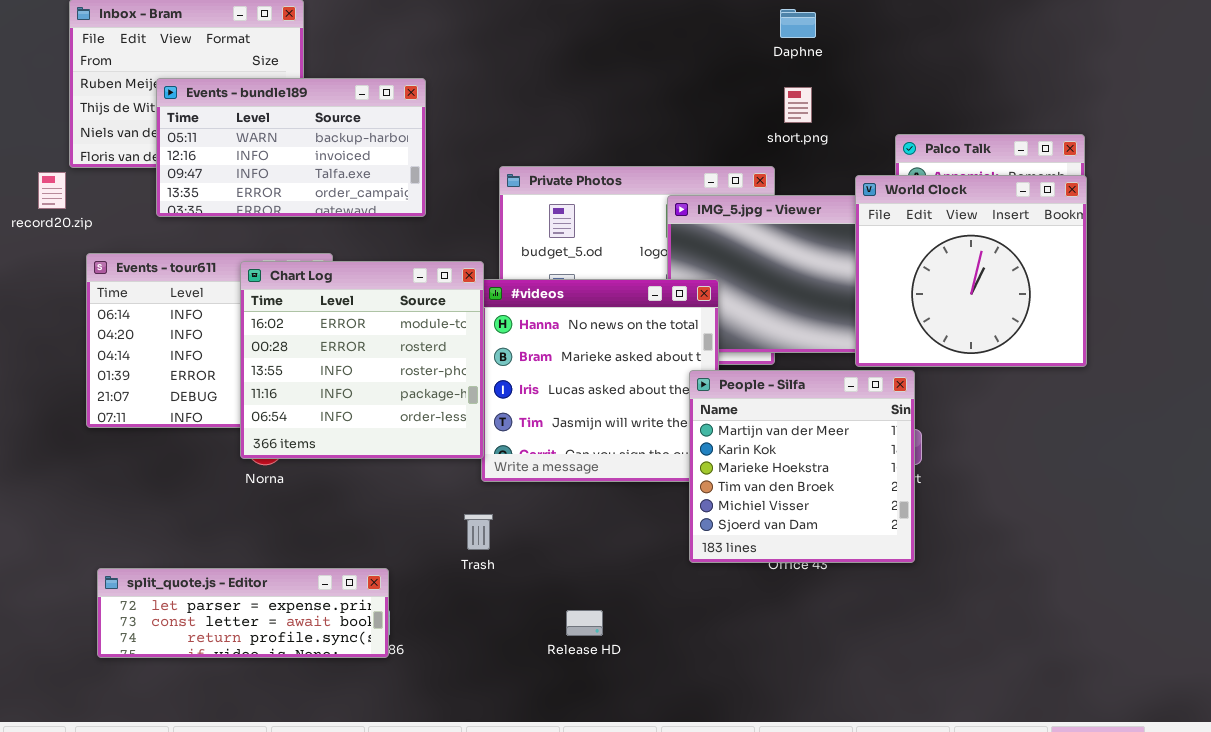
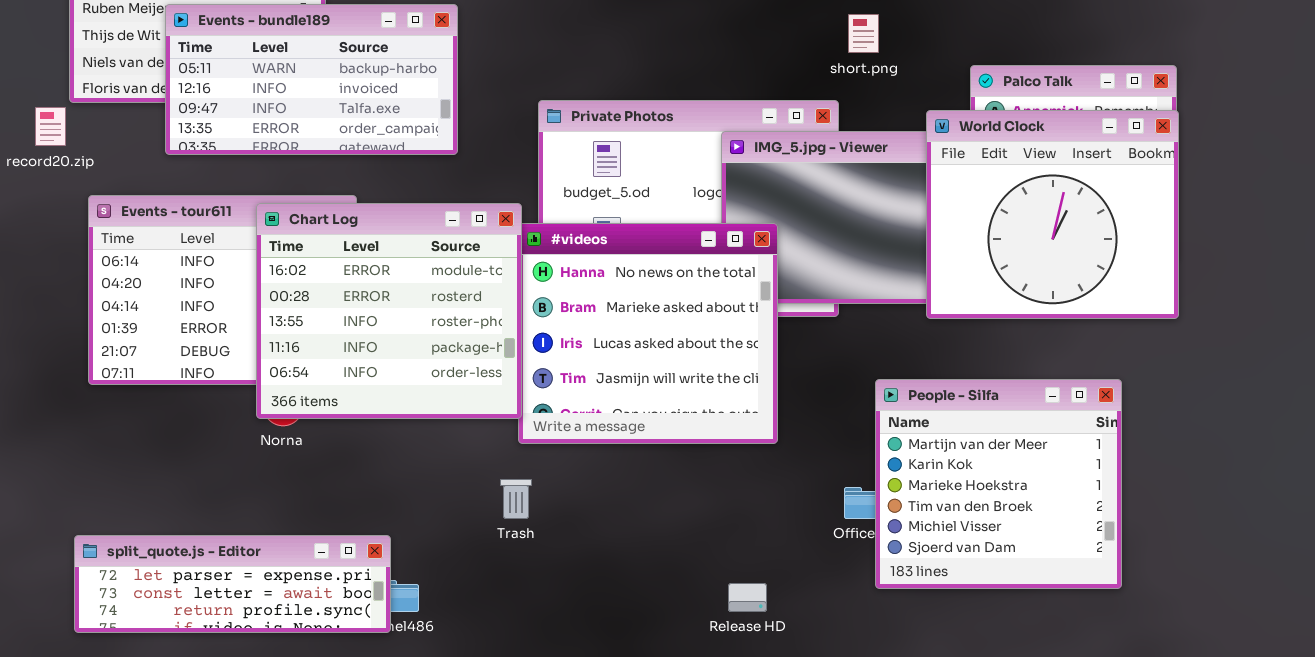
People - Silfa: [689,370,915,563] -> [875,379,1122,589], moved
split_quote.js - Editor: [97,568,389,658] -> [74,535,391,633], moved
Release HD: [566,610,603,636] -> [728,583,767,612], moved

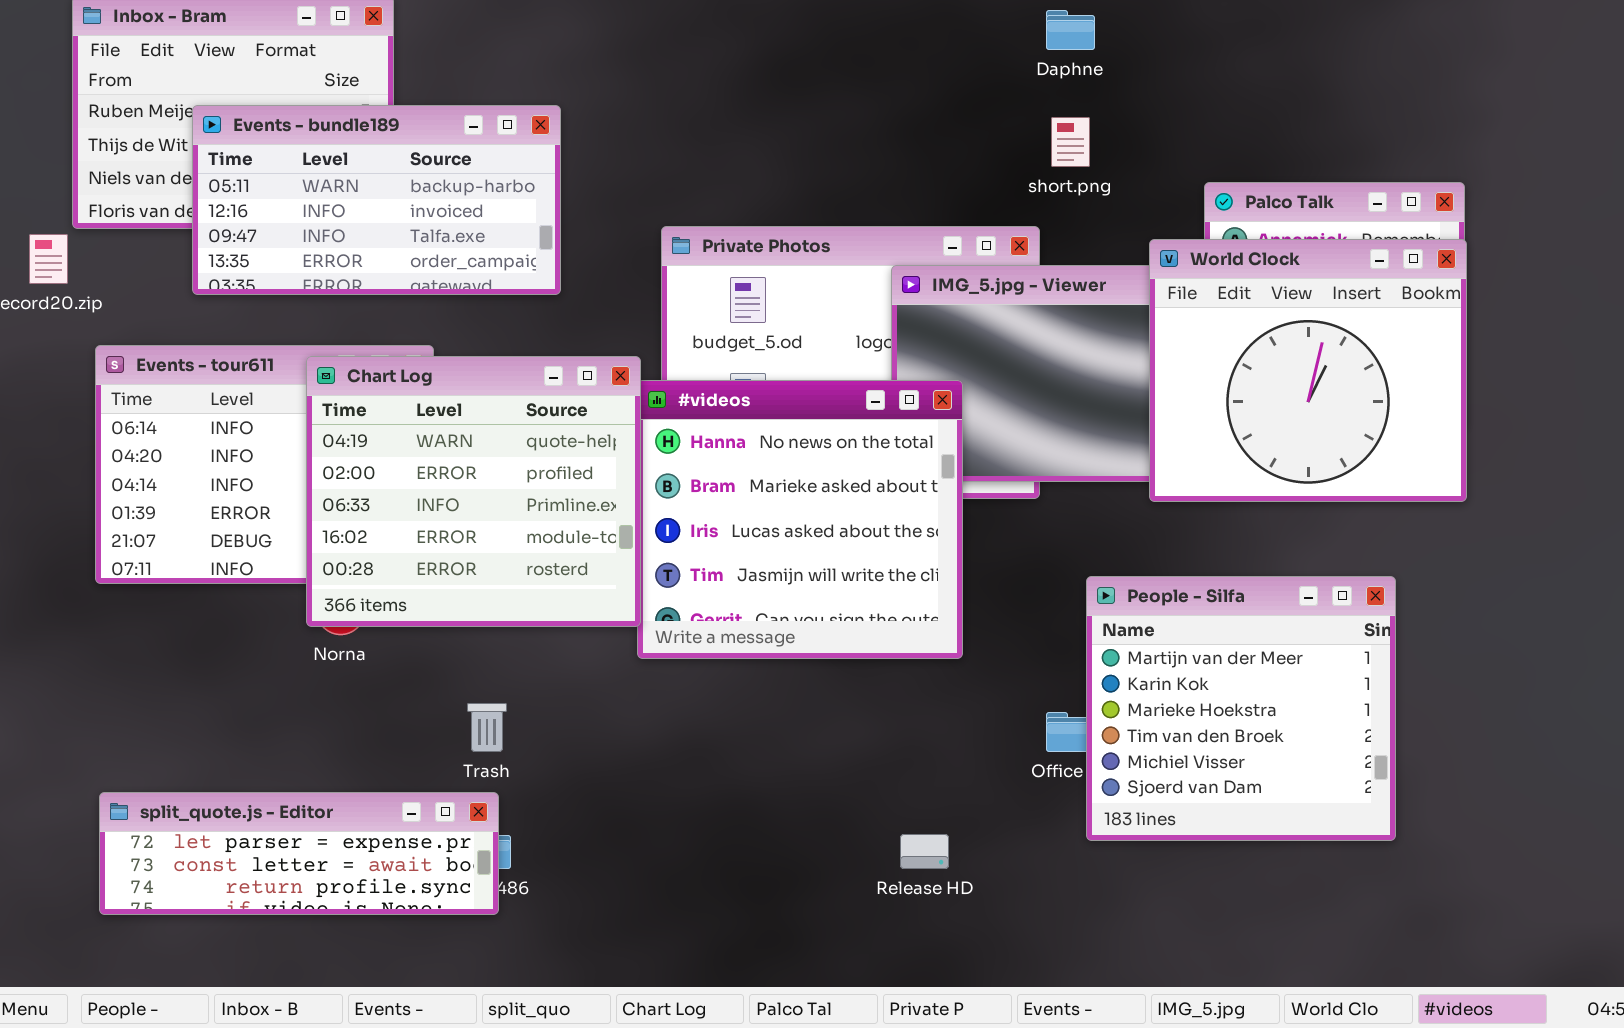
Chart Log: [256,203,522,419] -> [306,356,641,627], scrolled up 3 rows
Trash: [500,479,532,519] -> [467,703,507,752], moved
split_quote.js - Editor: [74,535,391,633] -> [99,792,499,915], moved

